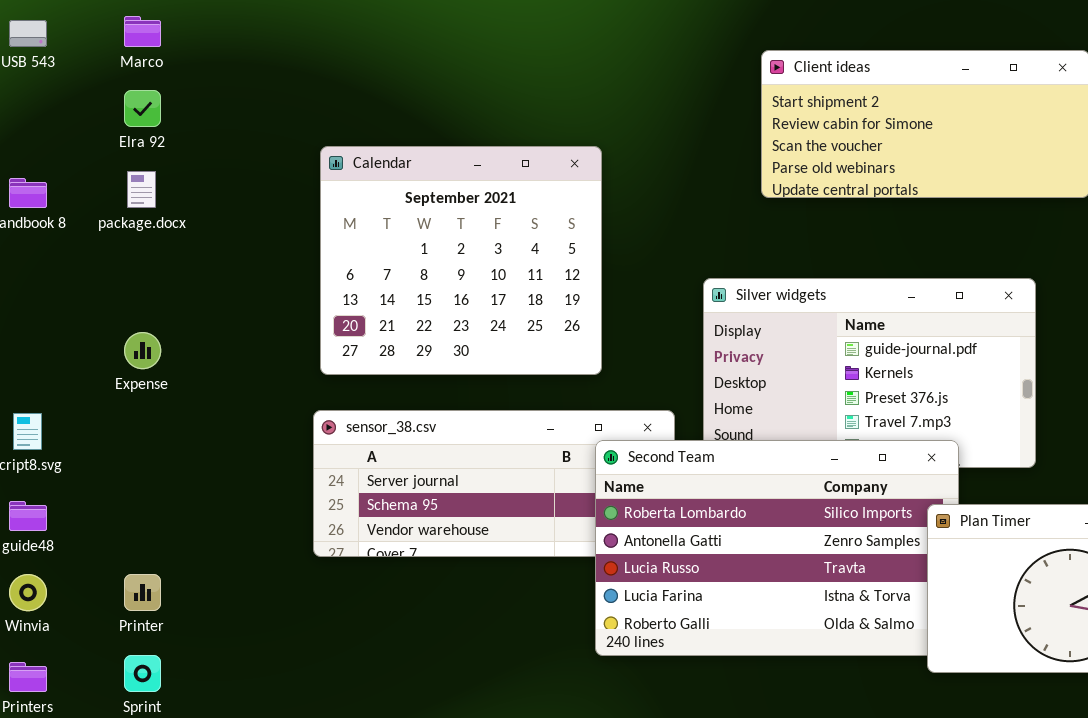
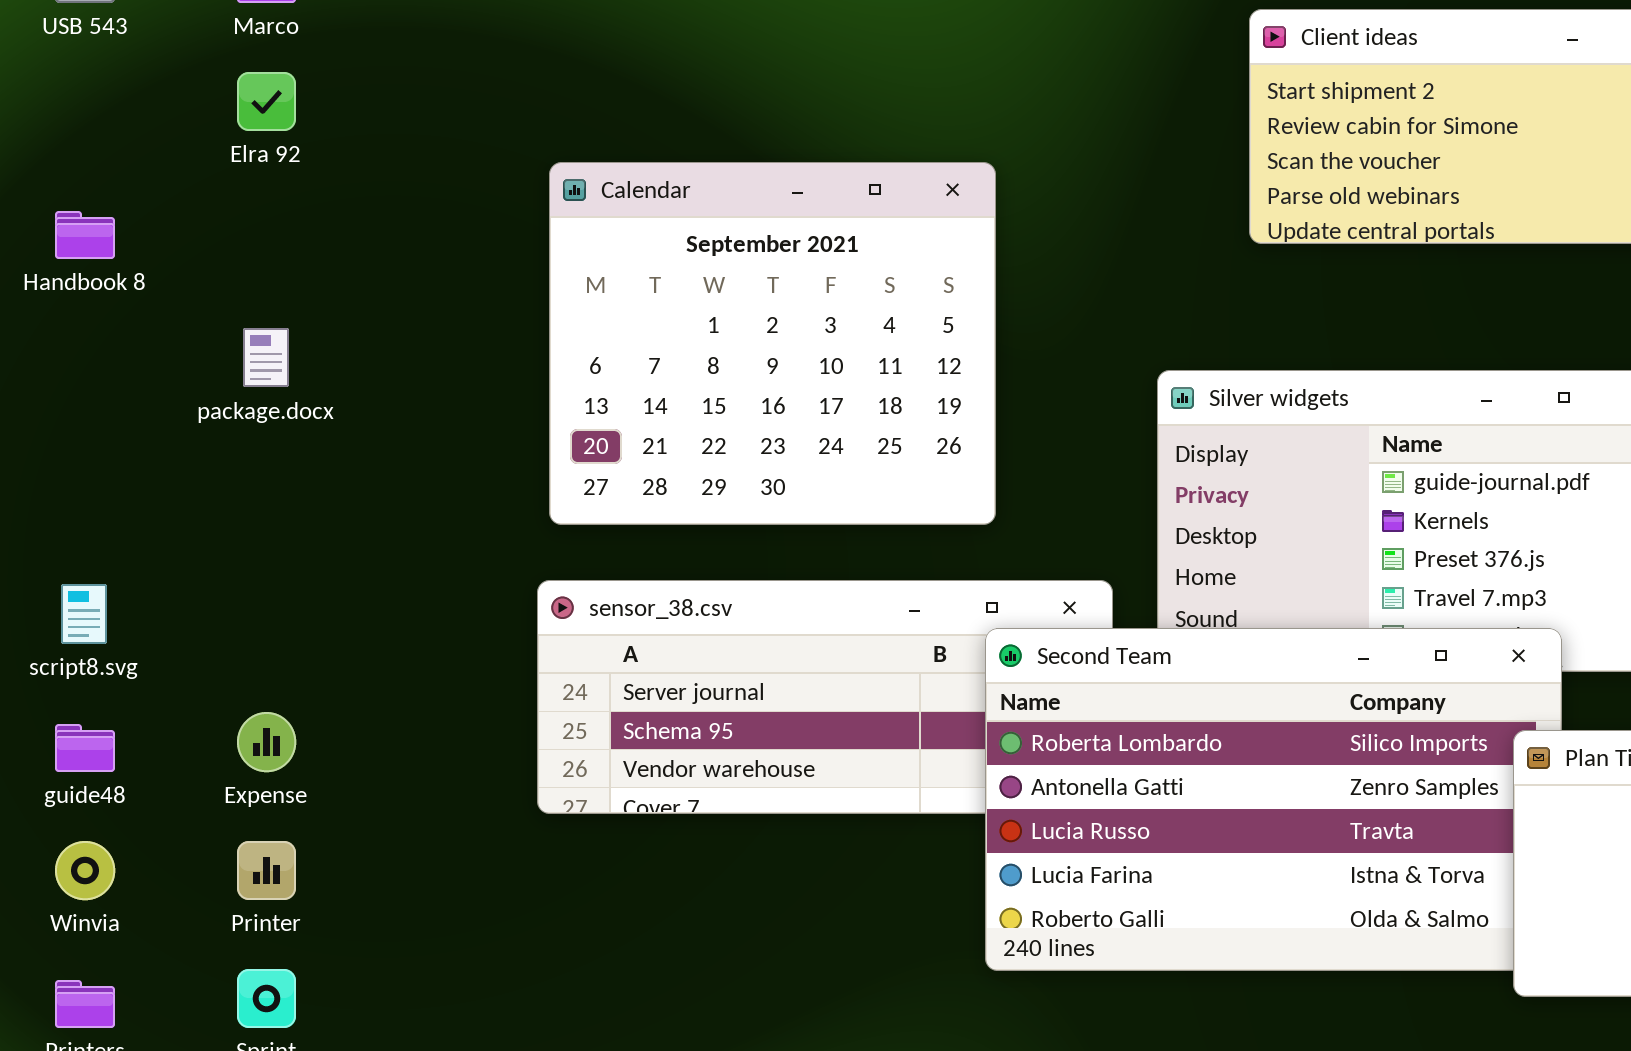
package.docx: [127,171,156,208] -> [243,328,289,387], moved
Expense: [124,332,161,369] -> [237,712,296,772], moved

